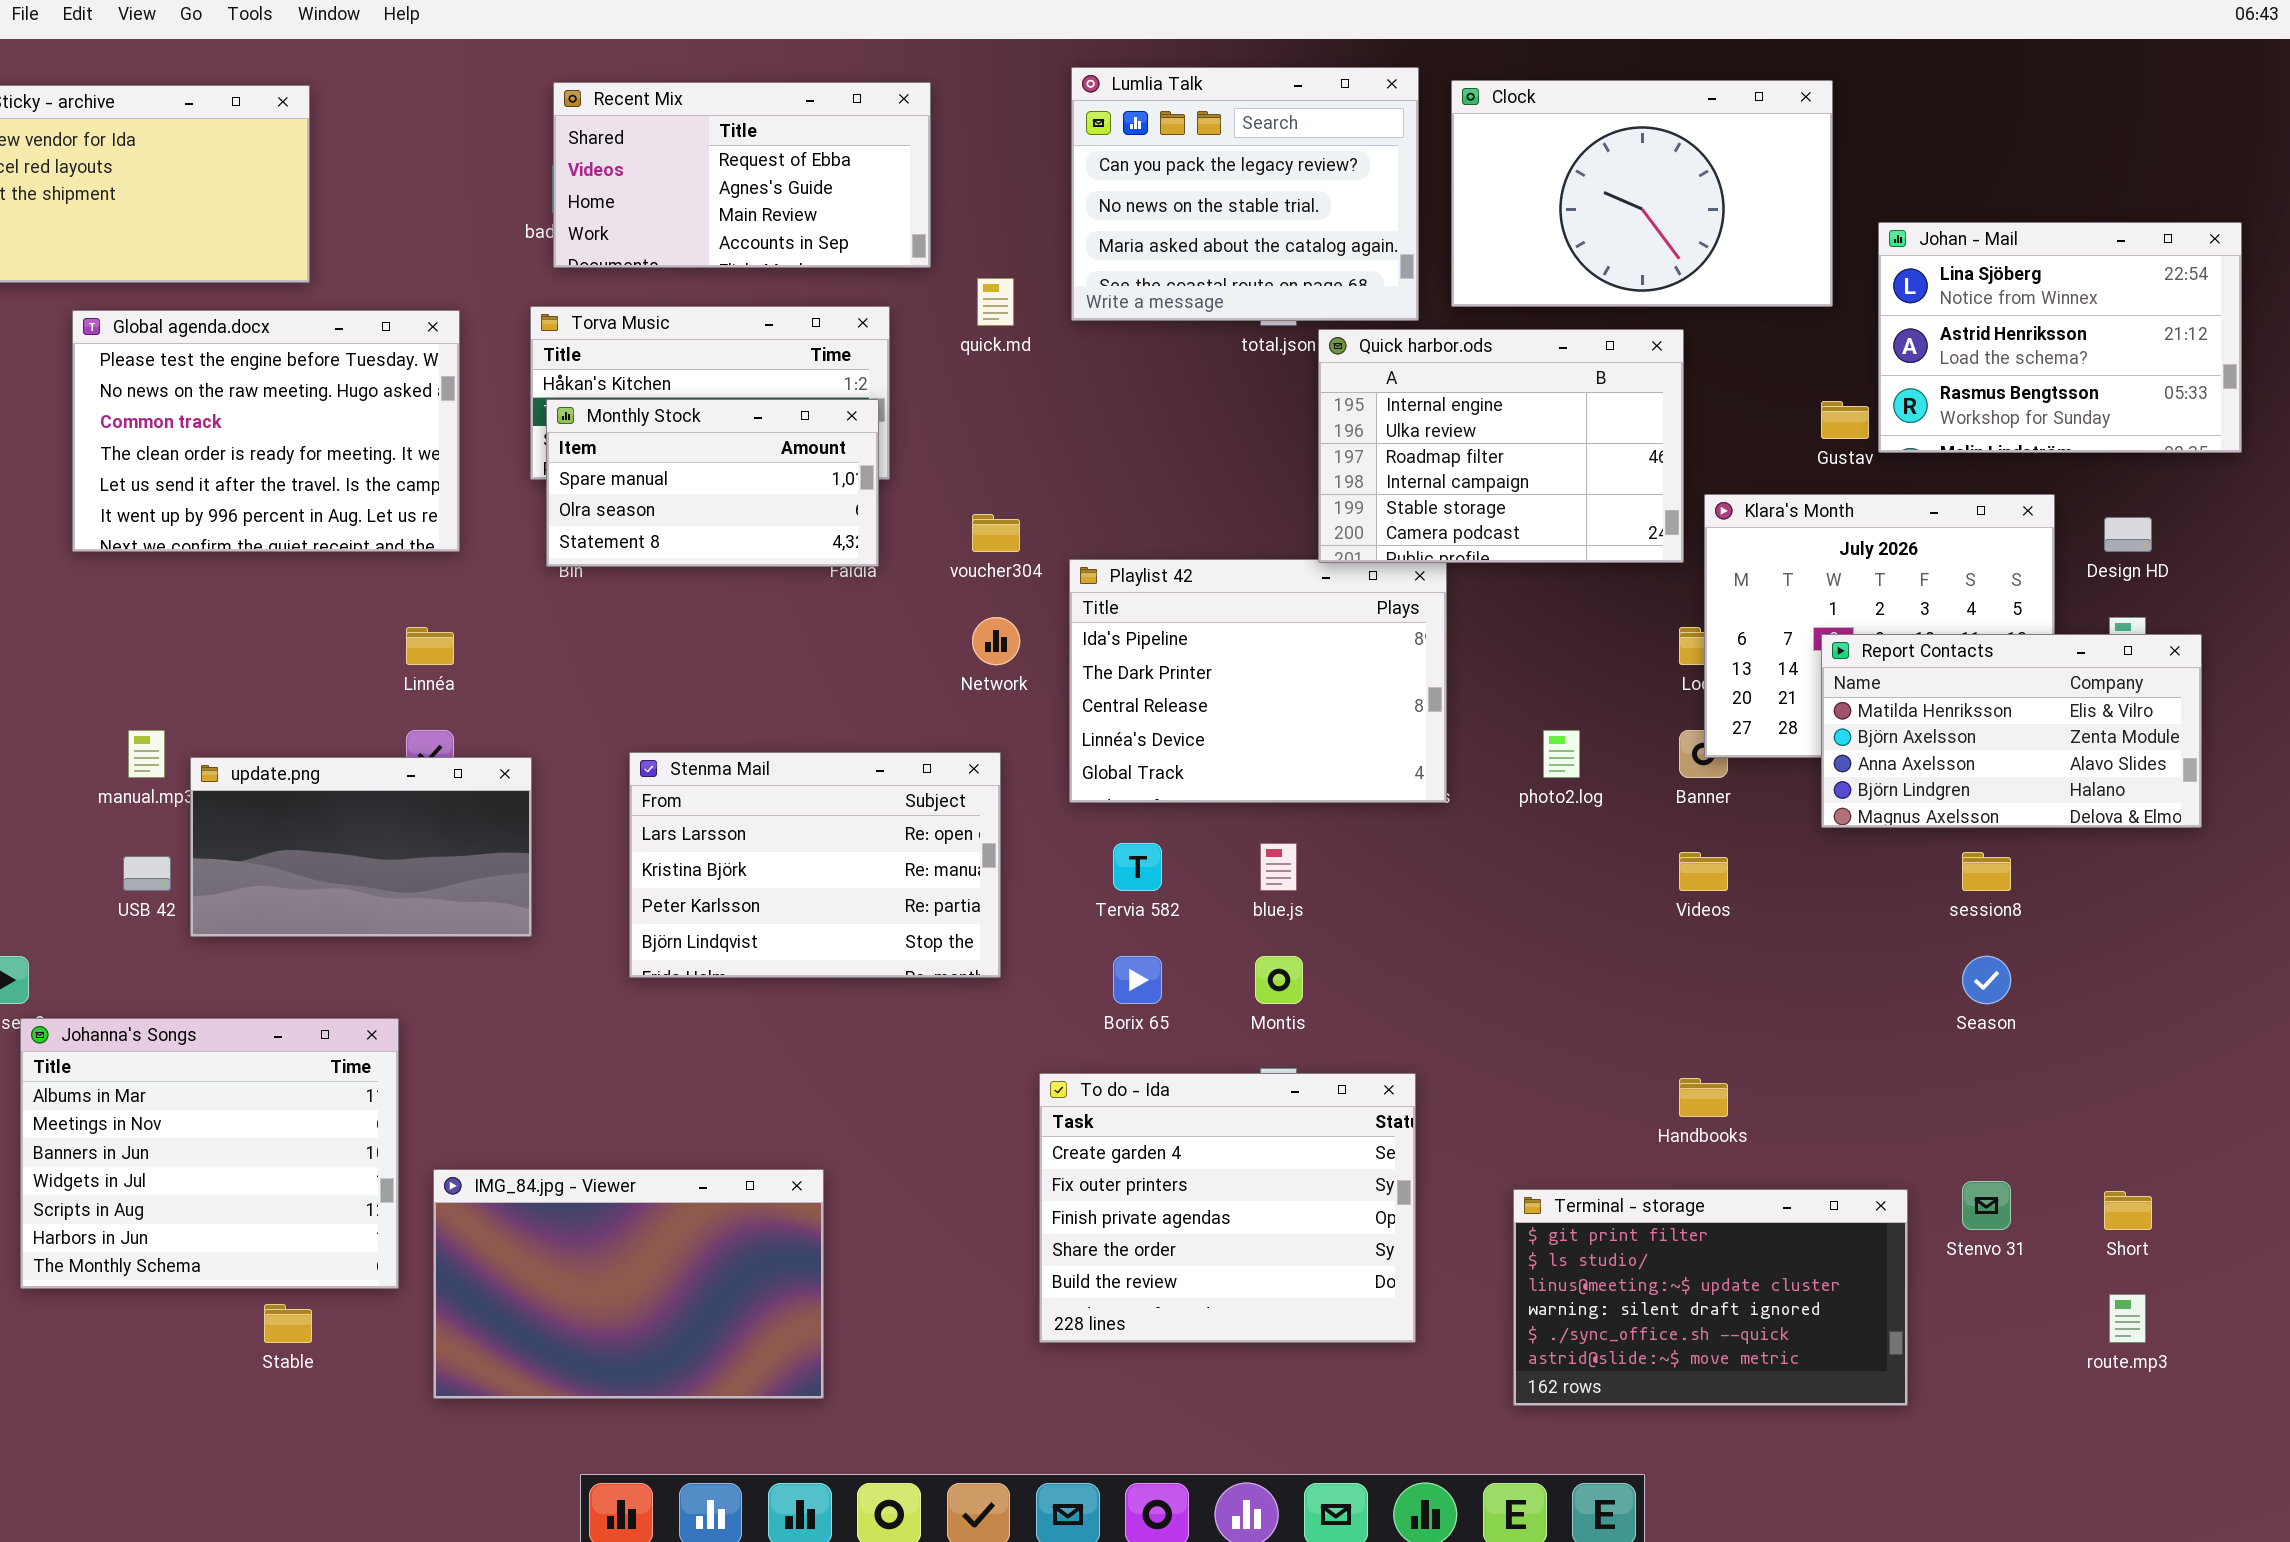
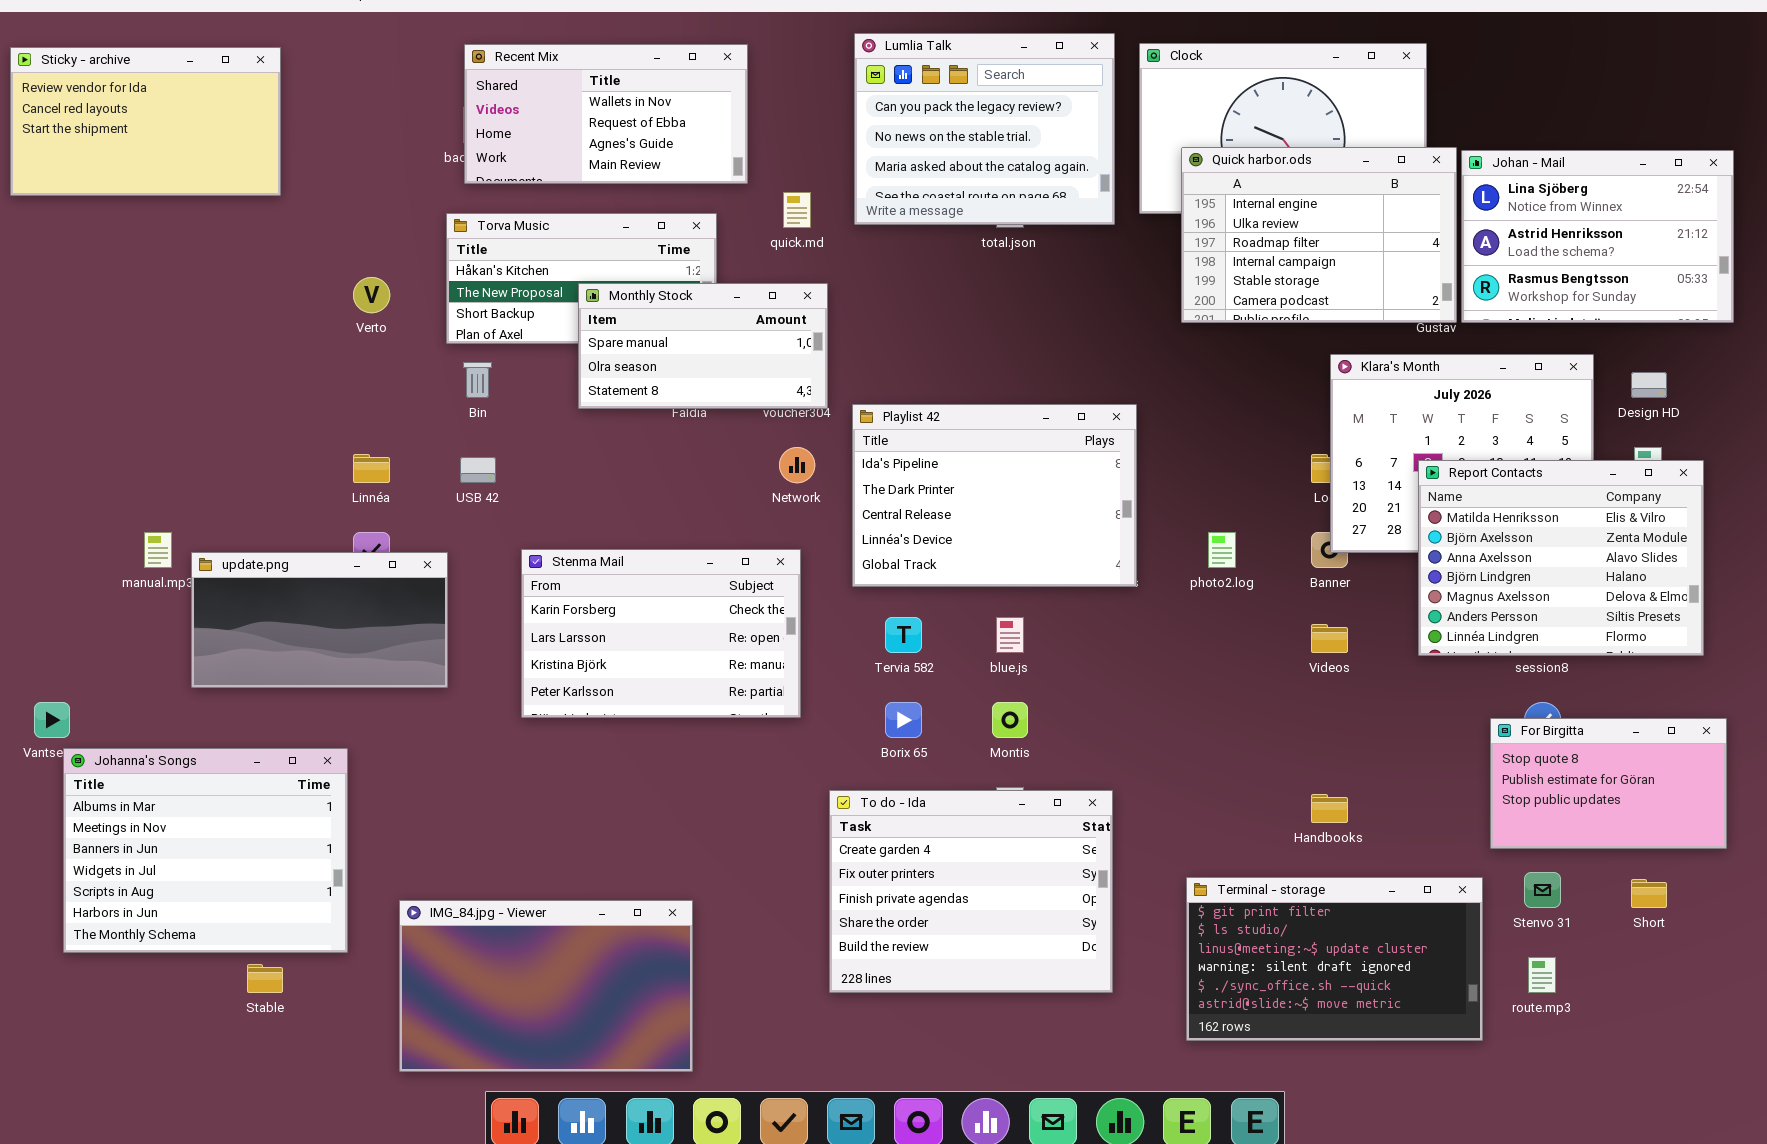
Recent Mix: [553,82,931,268] -> [464,44,748,184], scrolled up 1 row
Global agenda.docx: [72,310,460,552] -> none, closed
Quick harbor.ods: [1318,329,1684,563] -> [1181,147,1457,323], moved
Monthly Stock: [546,399,879,567] -> [578,283,828,409], moved
Report Contacts: [1821,634,2202,828] -> [1418,460,1704,656], resized
Stenma Mail: [629,752,1001,978] -> [521,549,801,718], scrolled up 1 row
USB 42: [123,856,171,891] -> [460,457,496,483], moved
For Birgitta: none -> [1490,718,1727,849], opened
IMG_84.jpg - Viewer: [433,1169,824,1399] -> [399,900,693,1072], moved
route.mp3: [2109,1294,2146,1343] -> [1528,957,1556,993], moved

